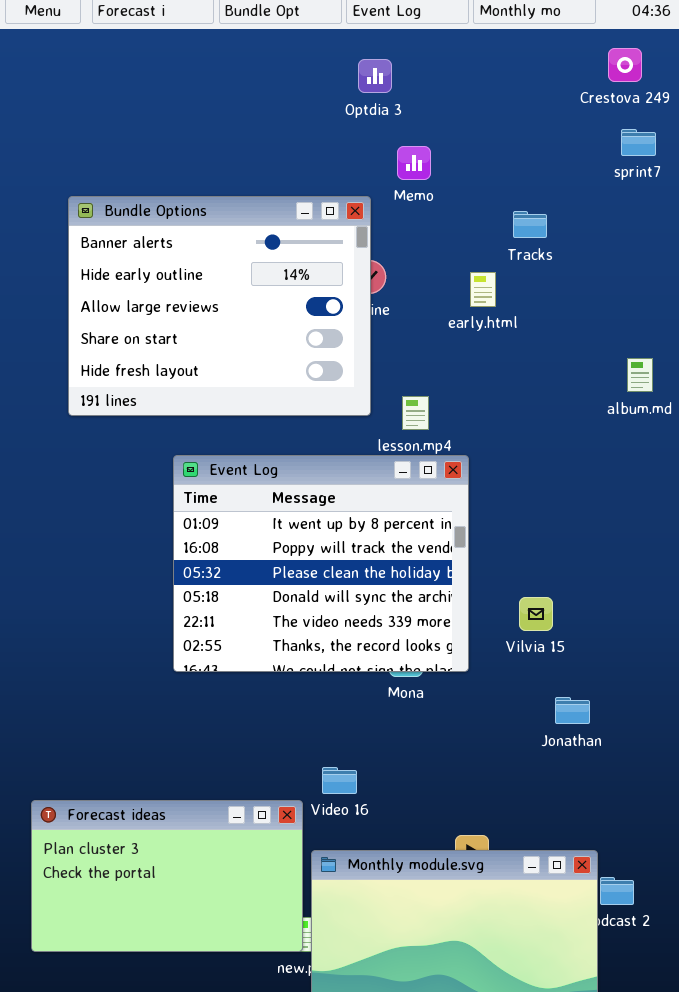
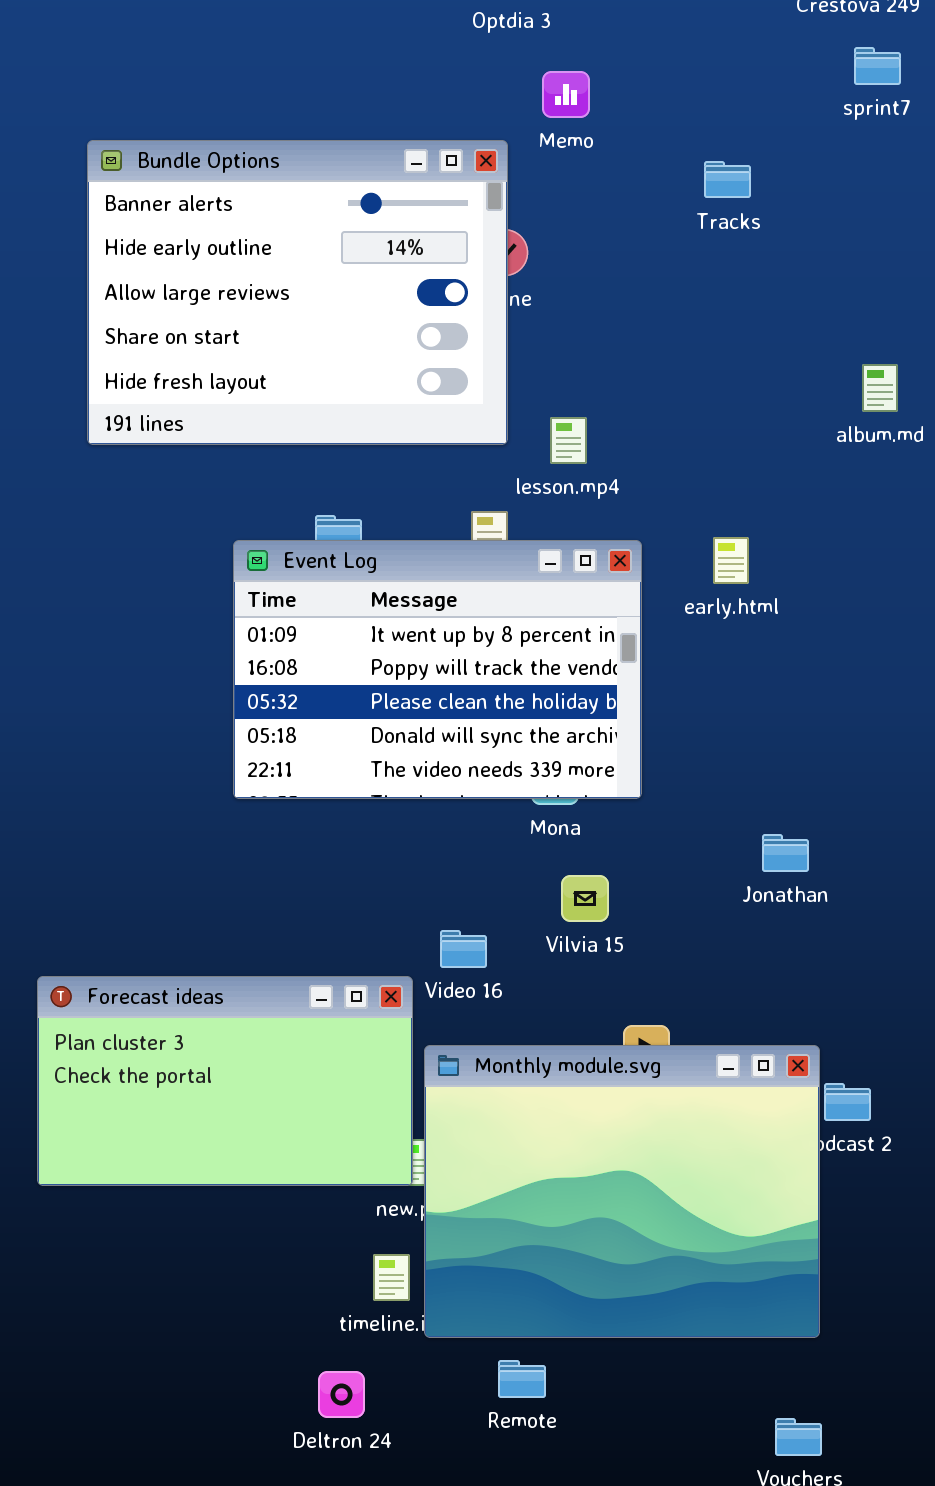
early.html: [470,272,496,307] -> [713,537,749,584], moved
Event Log: [173,455,469,672] -> [233,540,642,799], resized
Vilvia 15: [519,597,553,631] -> [561,875,609,922], moved

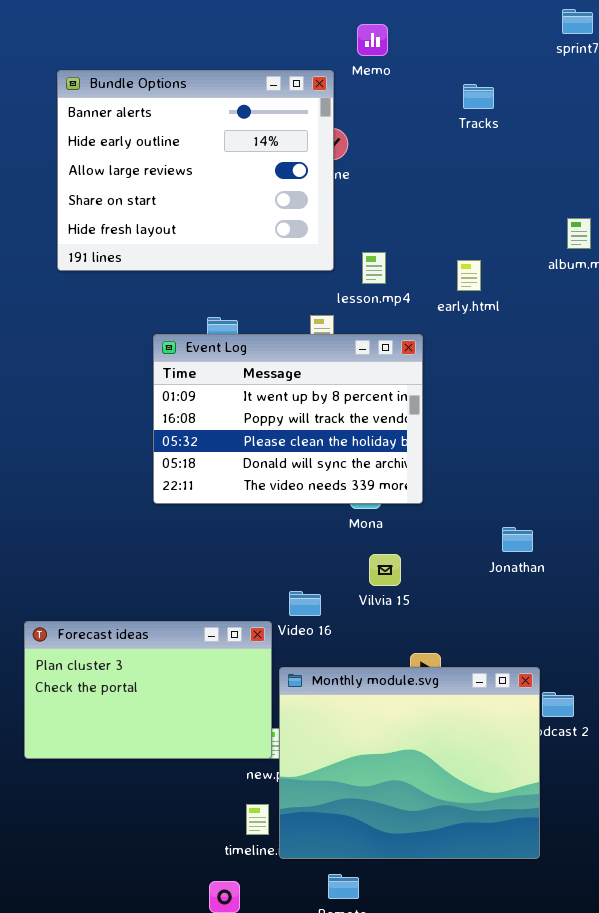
early.html: [713,537,749,584] -> [457,260,481,291], moved

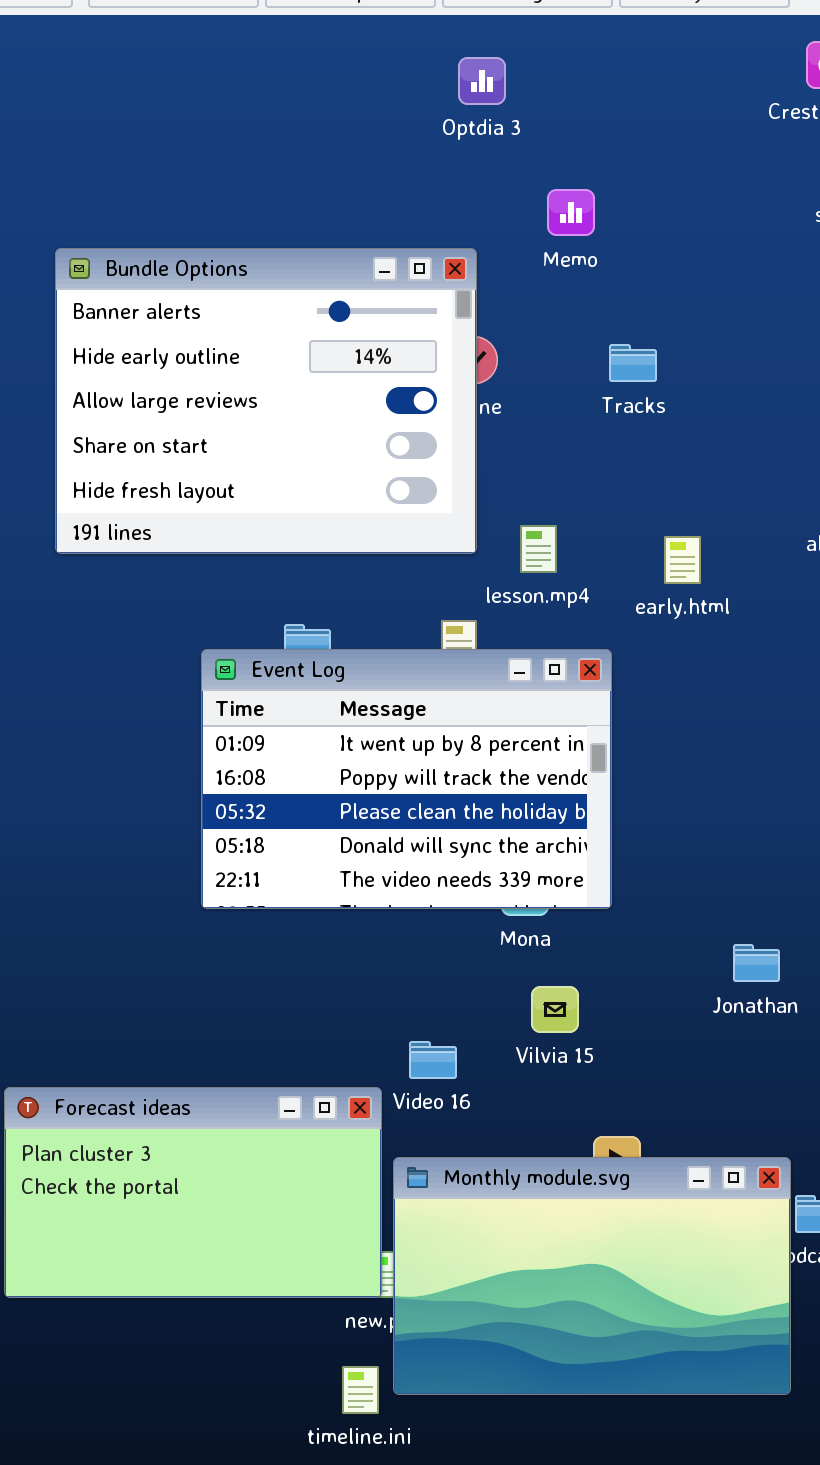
Memo: [357,24,388,56] -> [547,189,595,236], moved
Tracks: [463,84,494,109] -> [609,344,657,382], moved
Monthly module.svg: [279,667,540,859] -> [393,1157,791,1395], resized

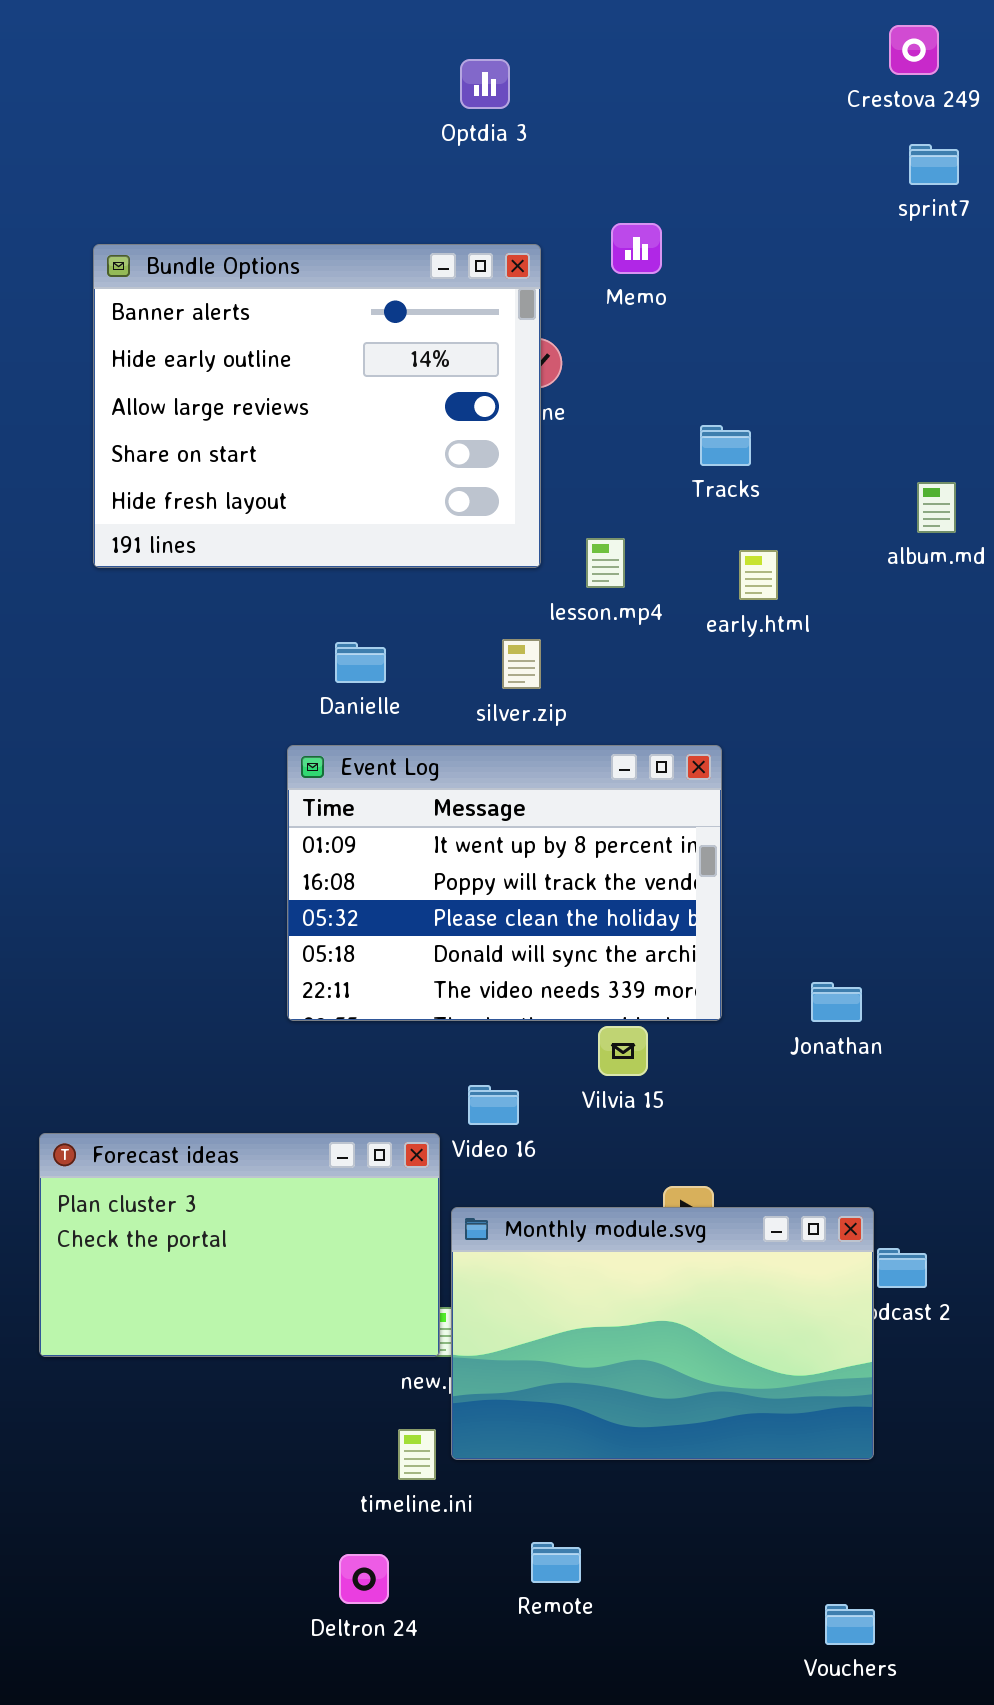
Optdia 3: [458,57,506,105] -> [460,59,510,109], moved
Memo: [547,189,595,236] -> [611,223,662,274], moved
Tracks: [609,344,657,382] -> [700,425,751,466], moved
Event Log: [201,649,612,909] -> [287,745,722,1021], moved

